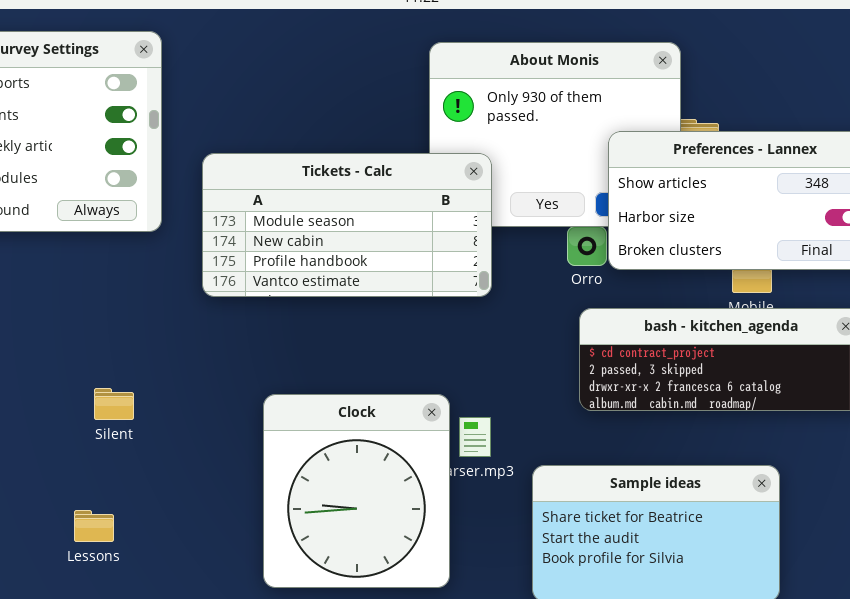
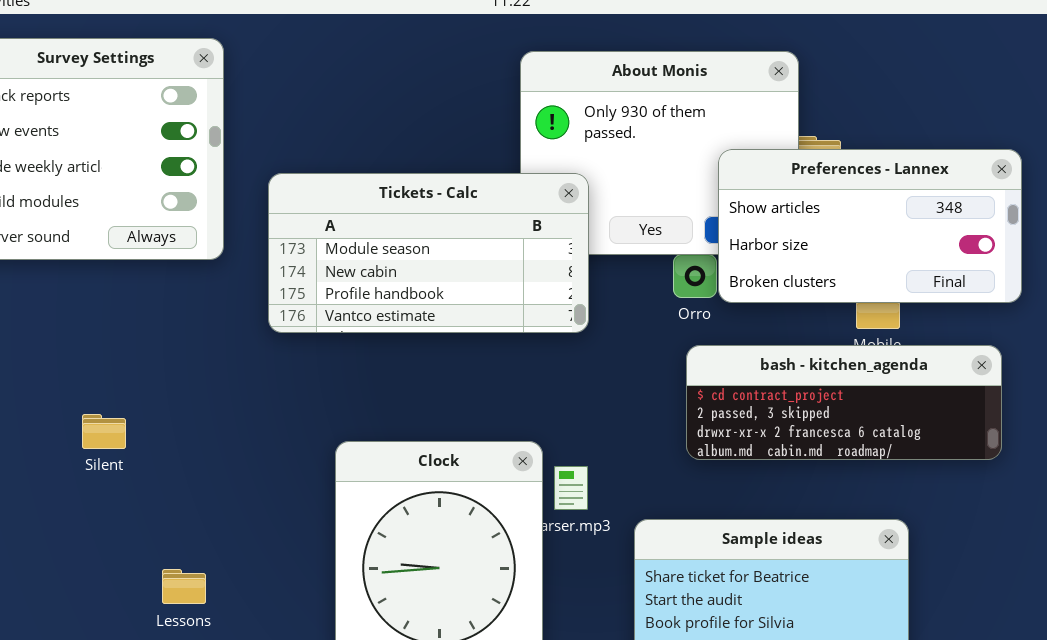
Silent: [94,388,134,420] -> [82,414,126,449], moved
Lessons: [74,510,114,542] -> [162,569,206,604], moved

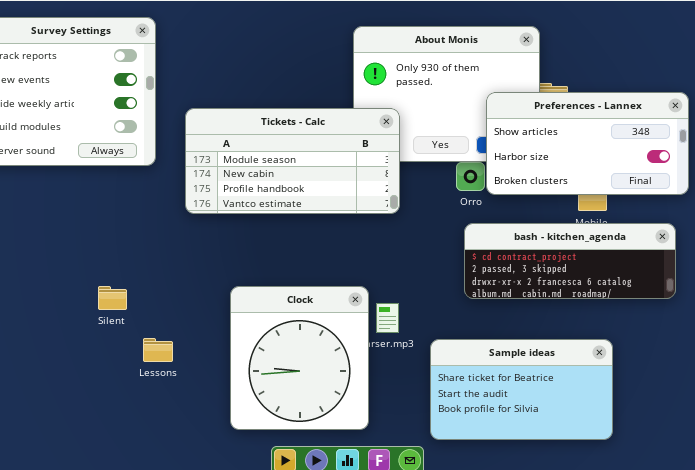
Silent: [82,414,126,449] -> [98,286,127,310], moved
Lessons: [162,569,206,604] -> [143,338,173,362], moved

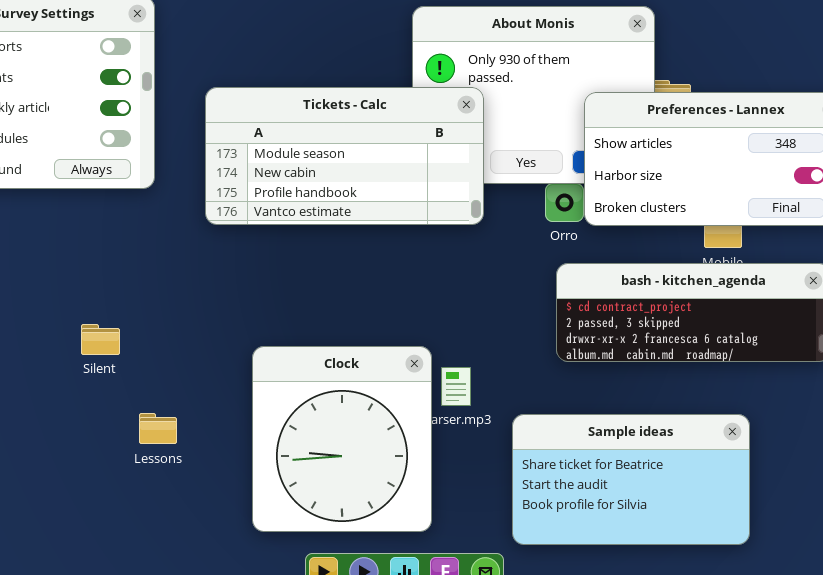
Tickets - Calc: [185,108,400,214] -> [205,87,484,225], moved
Silent: [98,286,127,310] -> [81,324,120,355], moved

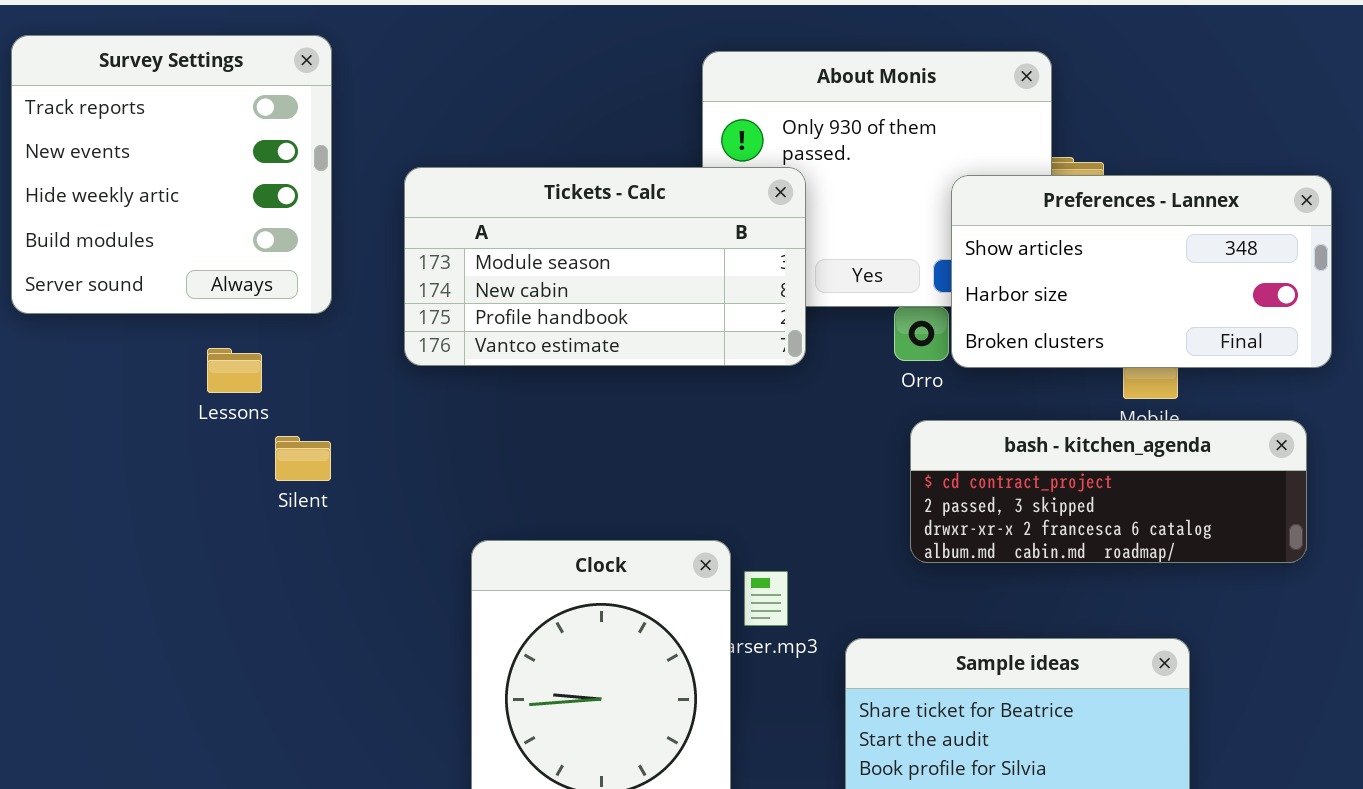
Silent: [81,324,120,355] -> [275,436,331,481], moved
Lessons: [139,413,177,444] -> [207,348,262,393], moved

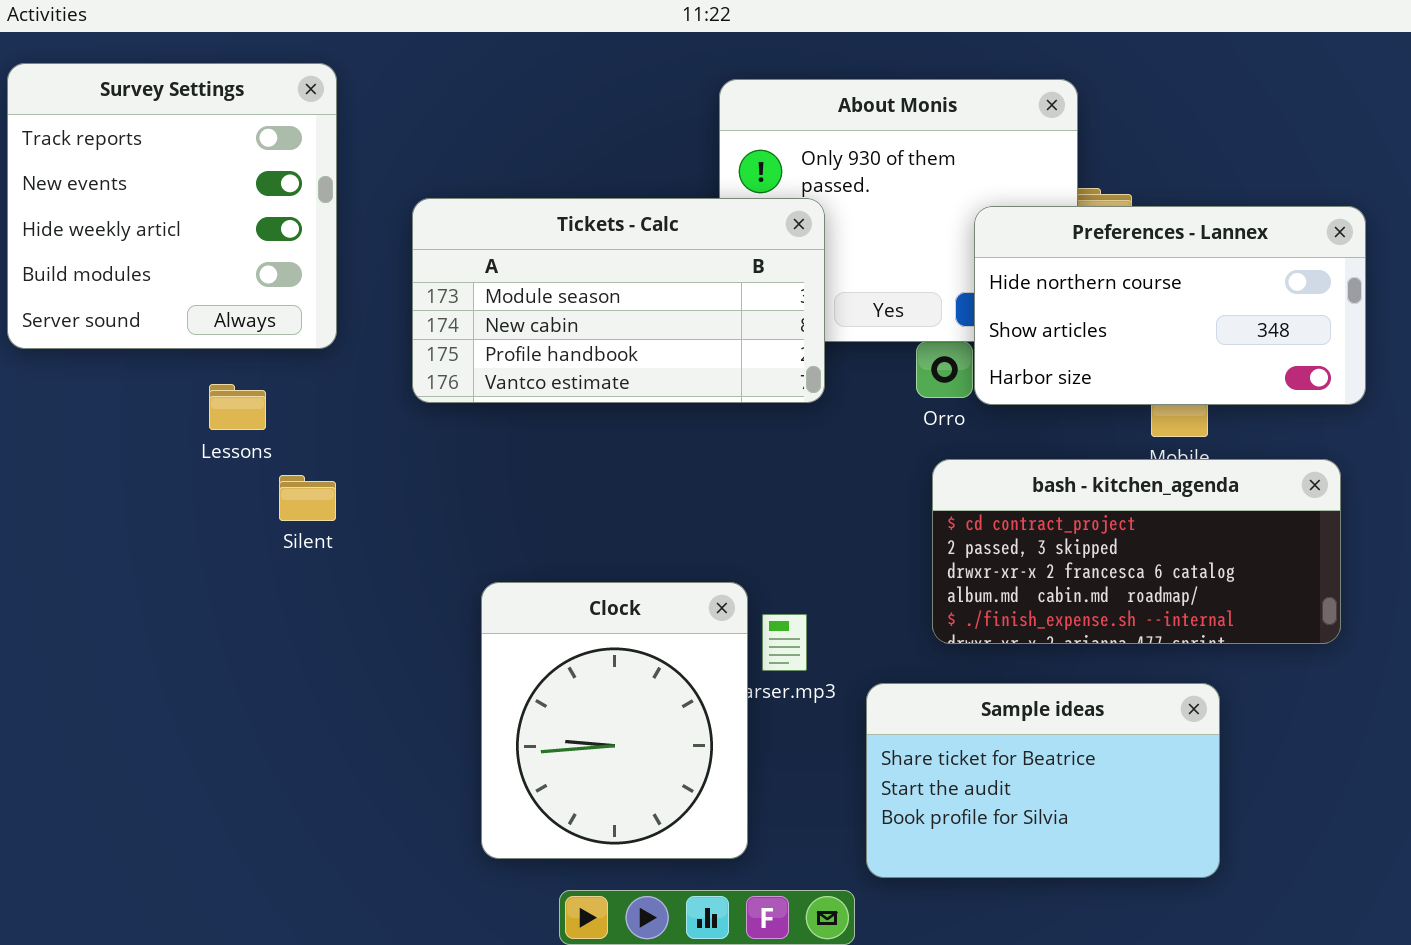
Preferences - Lannex: [951,175,1332,368] -> [974,206,1366,405], scrolled up 1 row
bash - kitchen_agenda: [910,420,1307,563] -> [932,459,1341,644], resized

